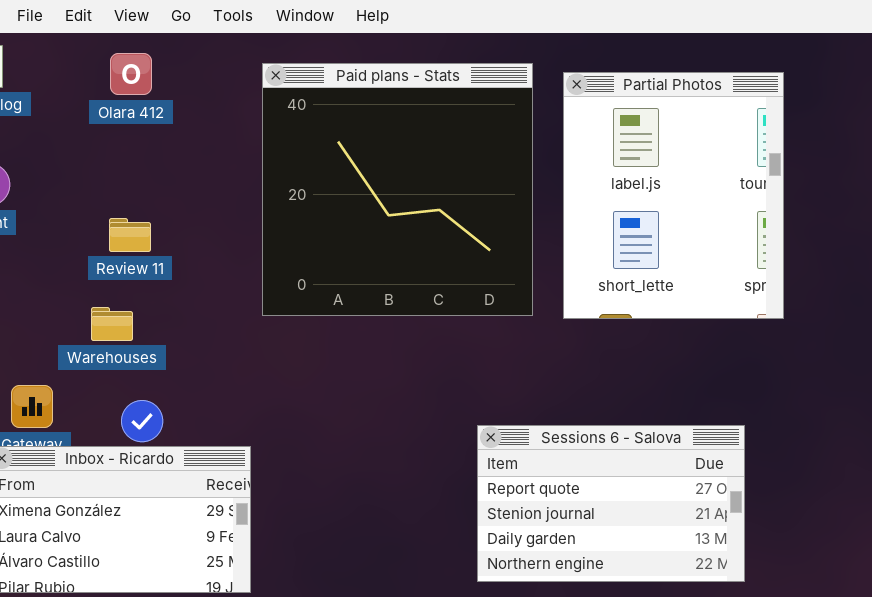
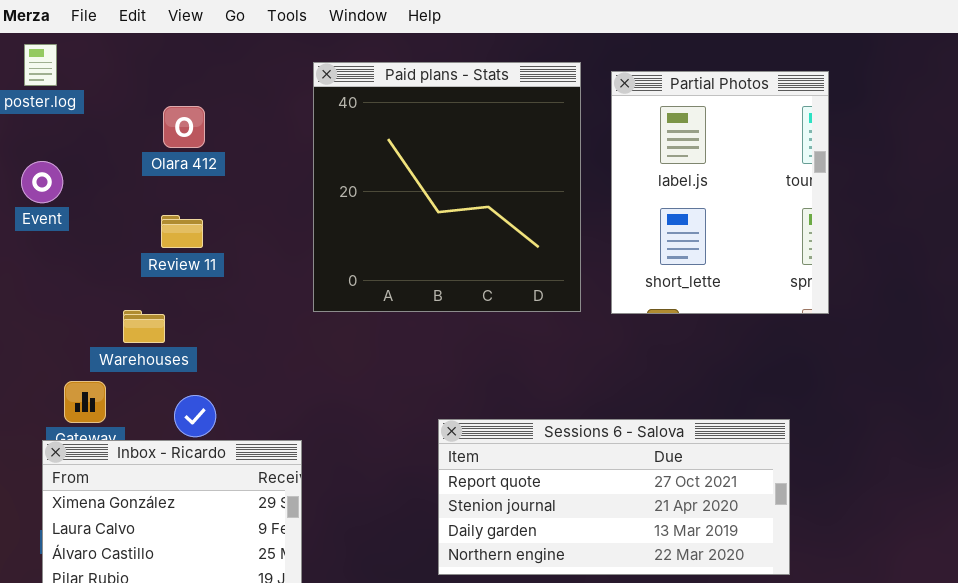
Olara 412: [110,53,152,95] -> [163,106,205,148], moved
Warehouses: [91,307,133,341] -> [123,310,165,343], moved
Sessions 6 - Salova: [477,425,745,582] -> [438,419,790,575], resized

